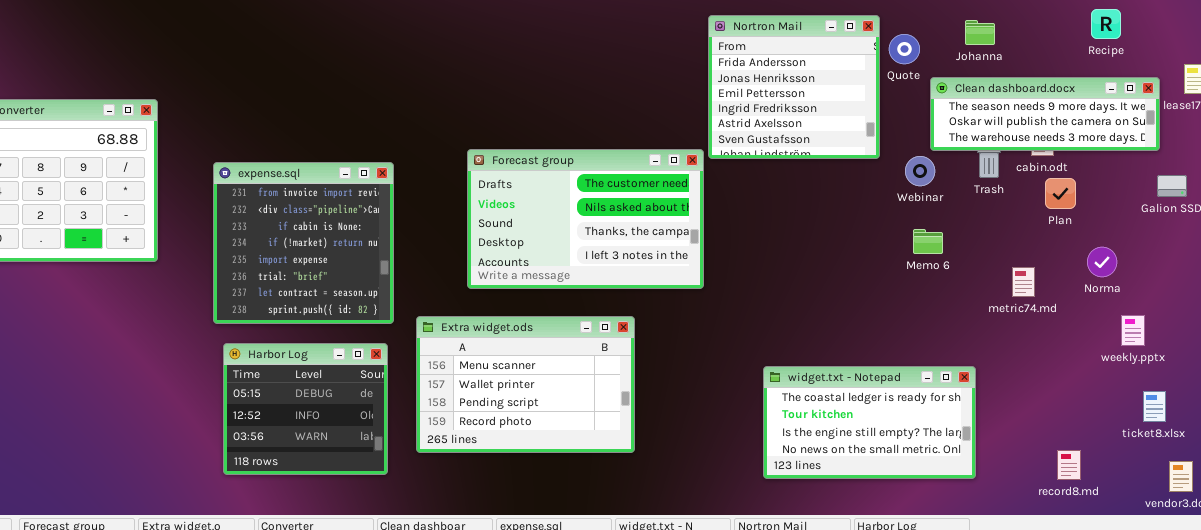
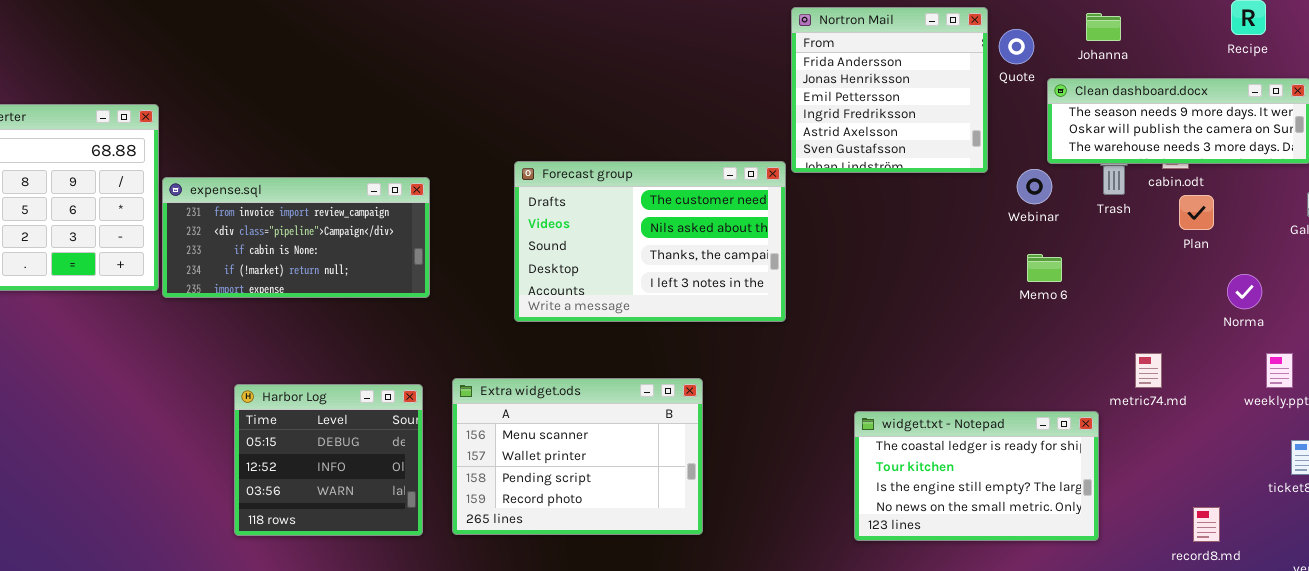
expense.sql: [213,162,394,324] -> [162,177,430,298], resized
metric74.md: [1012,267,1035,297] -> [1135,353,1162,388], moved
Extra widget.ods: [416,316,635,453] -> [452,378,703,535], moved

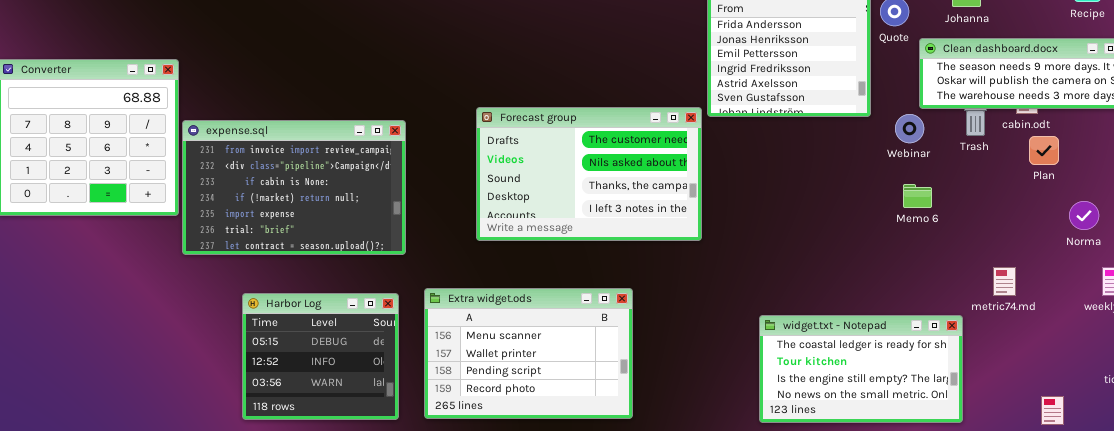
expense.sql: [162,177,430,298] -> [182,120,406,255], resized

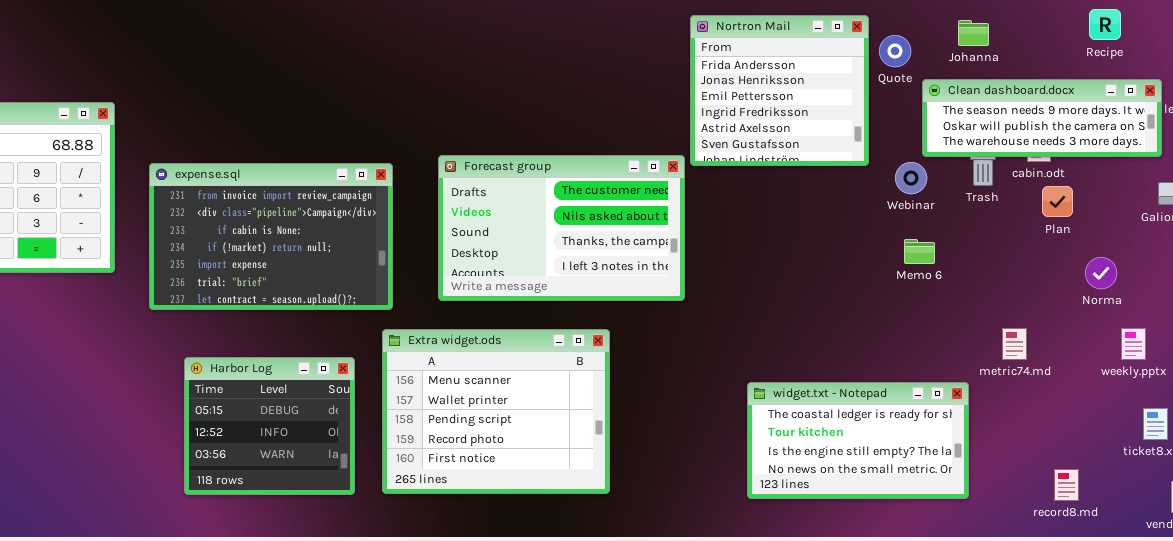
expense.sql: [182,120,406,255] -> [149,163,393,310], moved
Extra widget.ods: [424,288,633,419] -> [382,329,610,494], resized

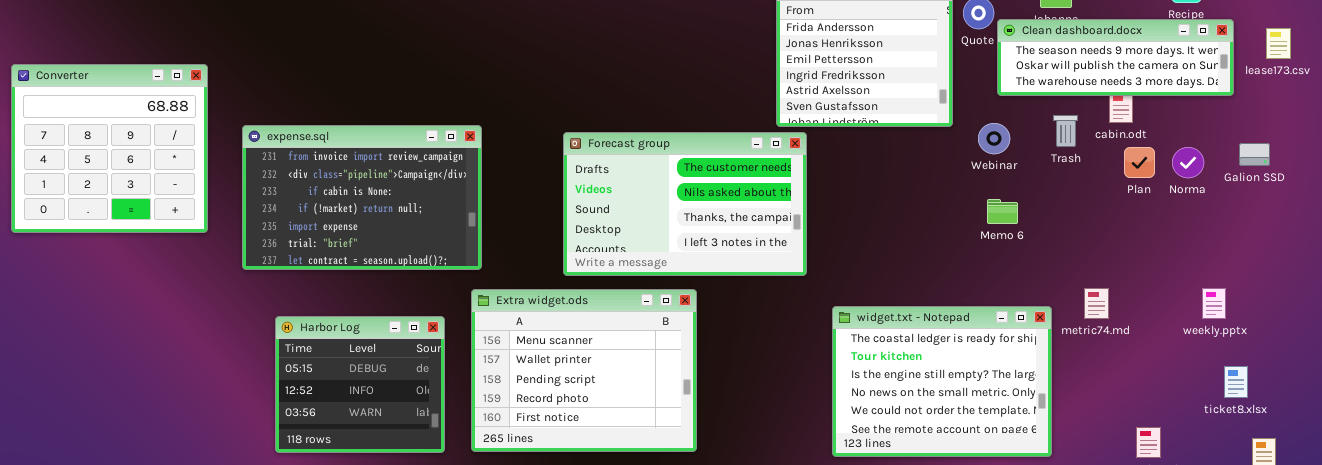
Clean dashboard.docx: [922,79,1162,157] -> [997,19,1234,96], moved
Forecast group: [438,155,685,301] -> [563,132,807,276], moved
Norma: [1085,257,1117,289] -> [1172,147,1204,178], moved
widget.txt - Notepad: [747,382,969,499] -> [832,306,1052,457], resized

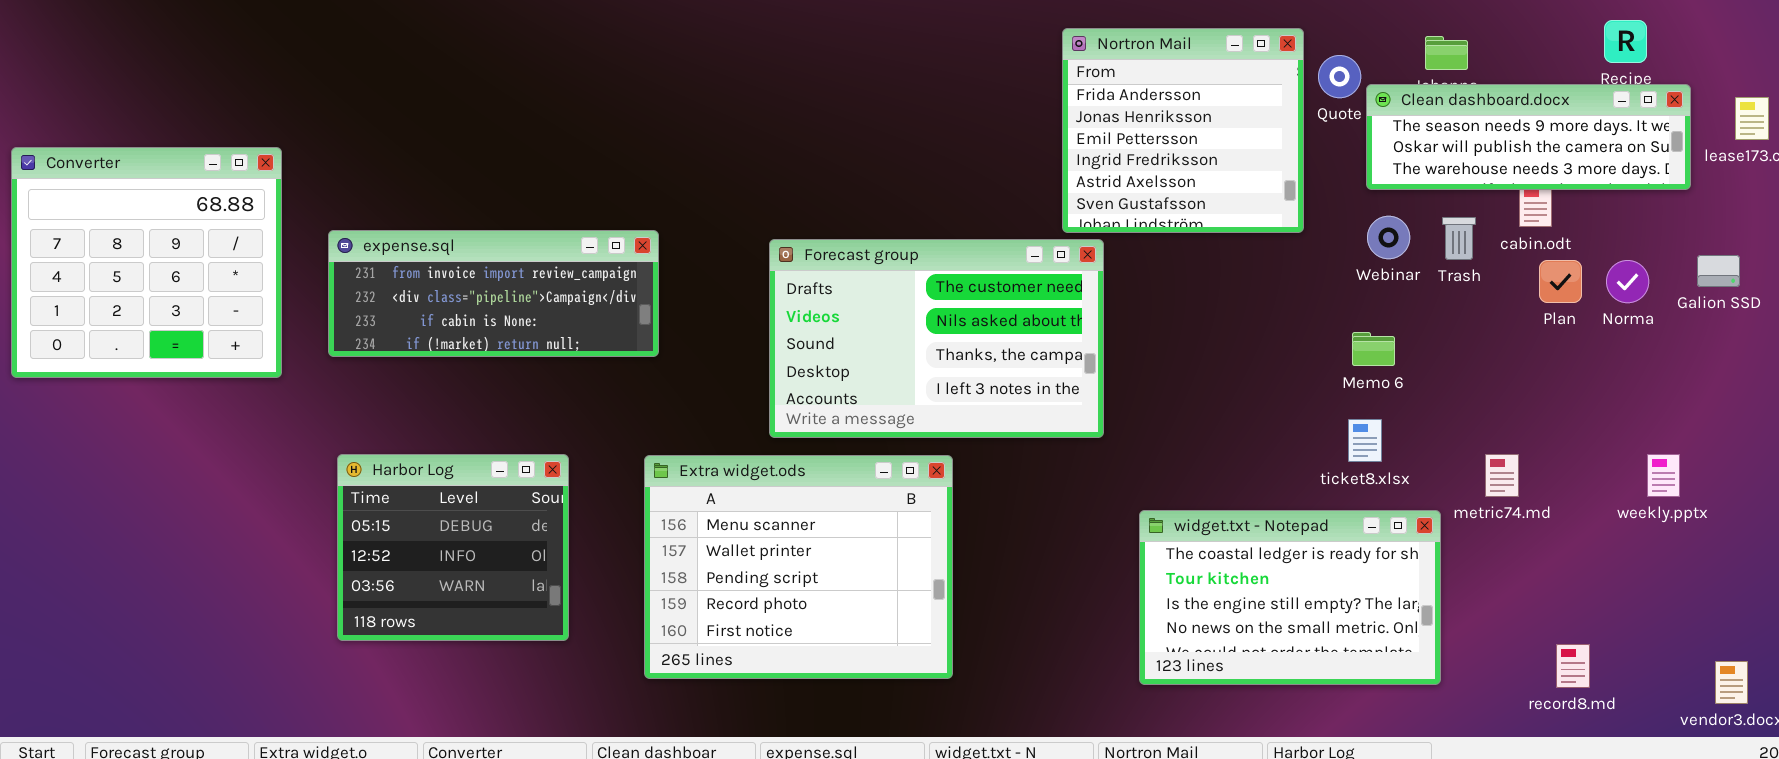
Webinar: [978,123,1010,154] -> [1367,216,1410,259], moved
expense.sql: [242,125,482,270] -> [328,230,659,357], resized
widget.txt - Notepad: [832,306,1052,457] -> [1139,510,1441,685], resized
Harbor Log: [275,316,445,453] -> [337,454,569,641], moved
ticket8.xlsx: [1224,366,1248,398] -> [1348,419,1382,462], moved

